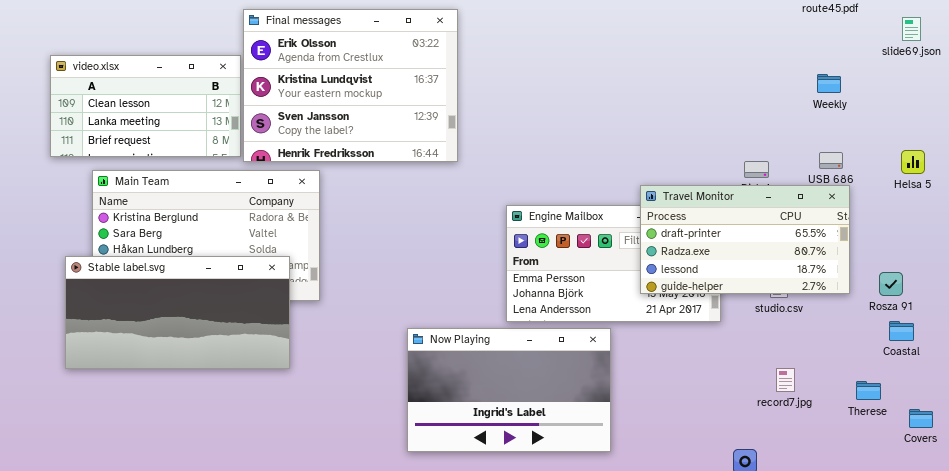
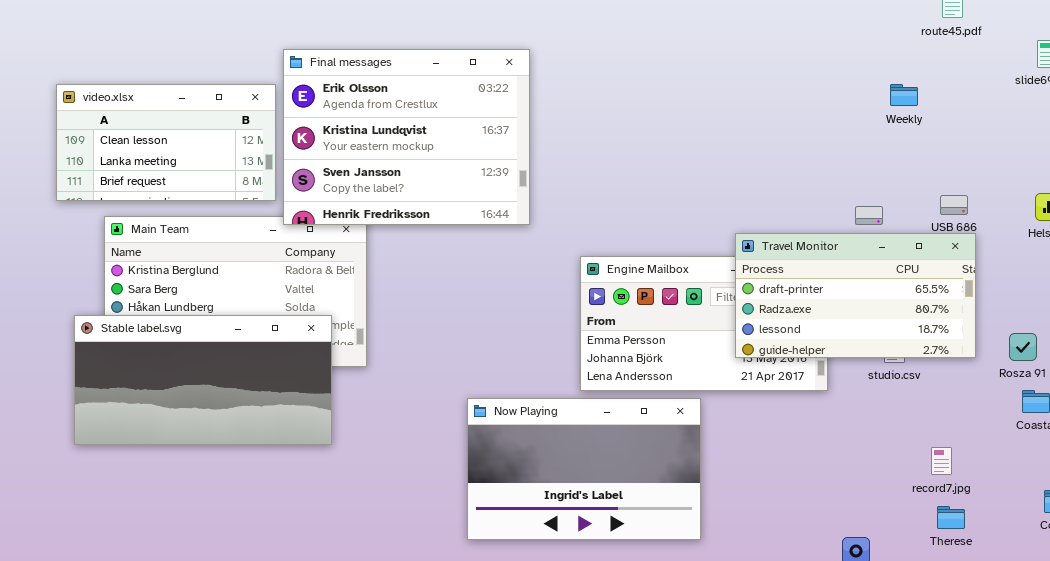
Final messages: [243,9,458,162] -> [283,49,530,225], moved
Weekly: [817,74,841,93] -> [890,84,918,106], moved
record7.jpg: [776,368,795,392] -> [931,447,952,475], moved
Therese: [856,381,881,400] -> [937,506,965,529], moved

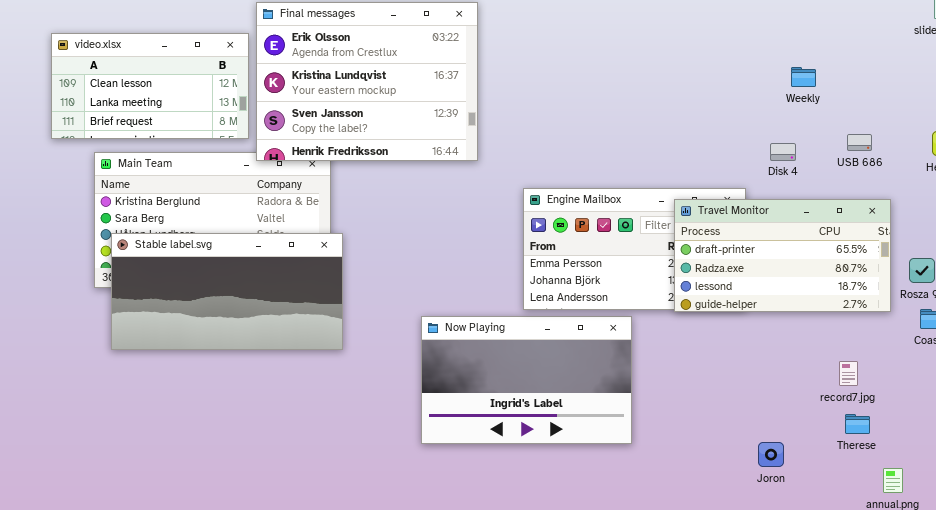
Weekly: [890,84,918,106] -> [791,67,816,87], moved
Travel Monitor: [735,233,976,358] -> [674,199,891,312], moved
Stable label.svg: [74,315,332,445] -> [111,233,343,350], moved

